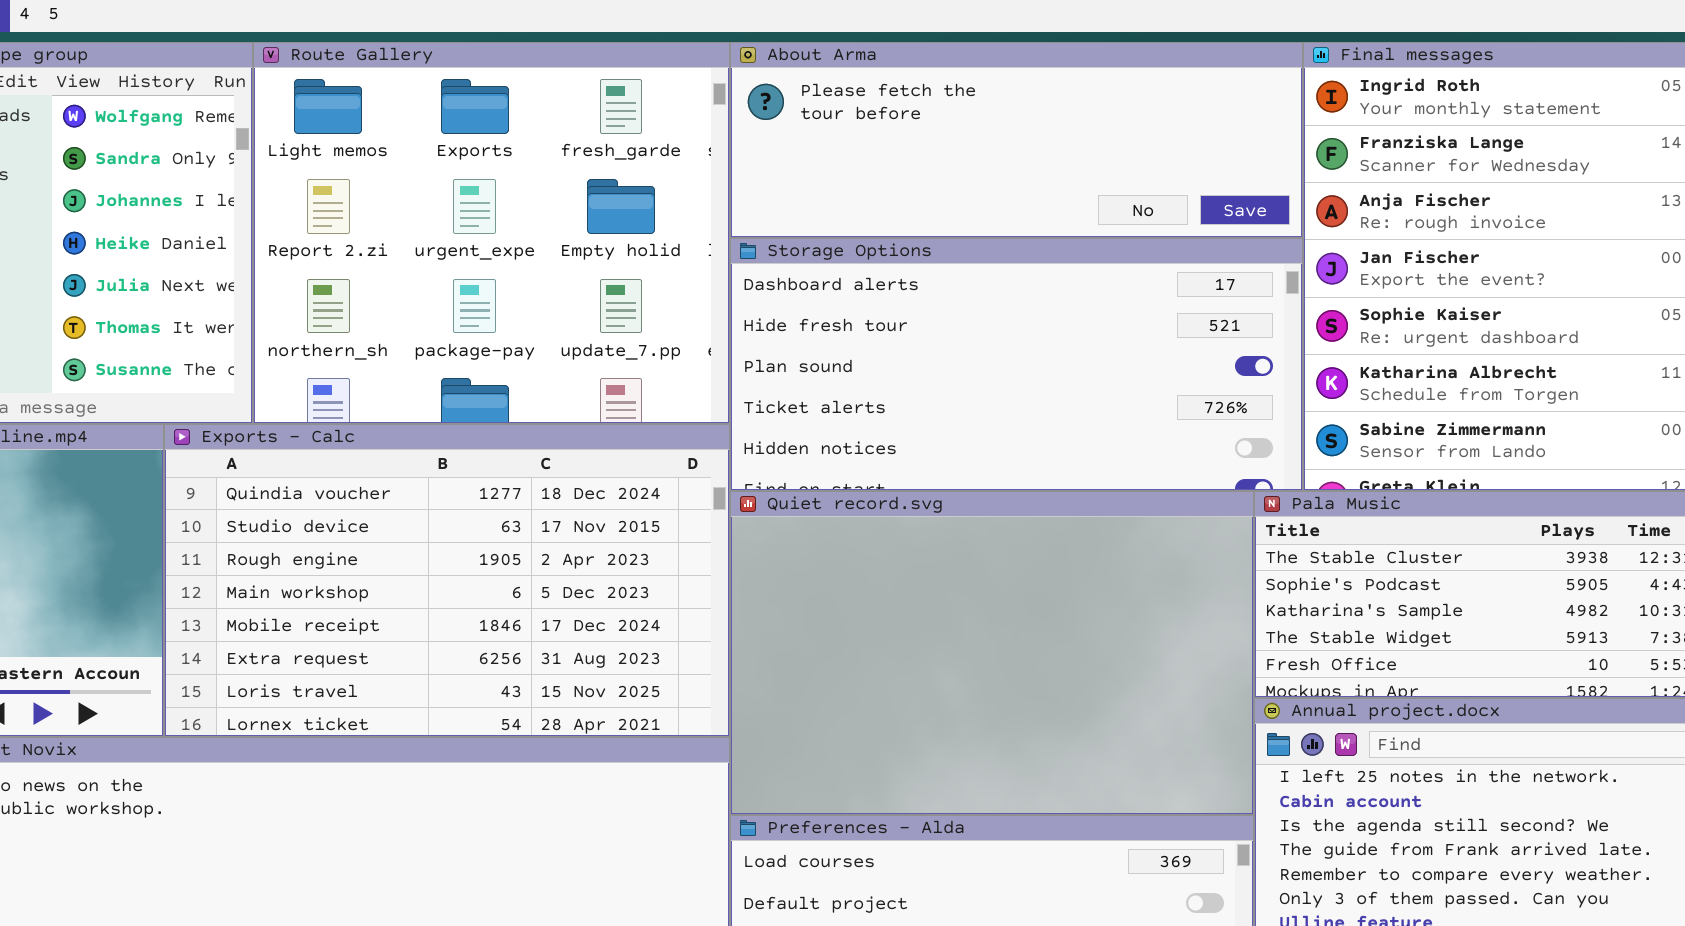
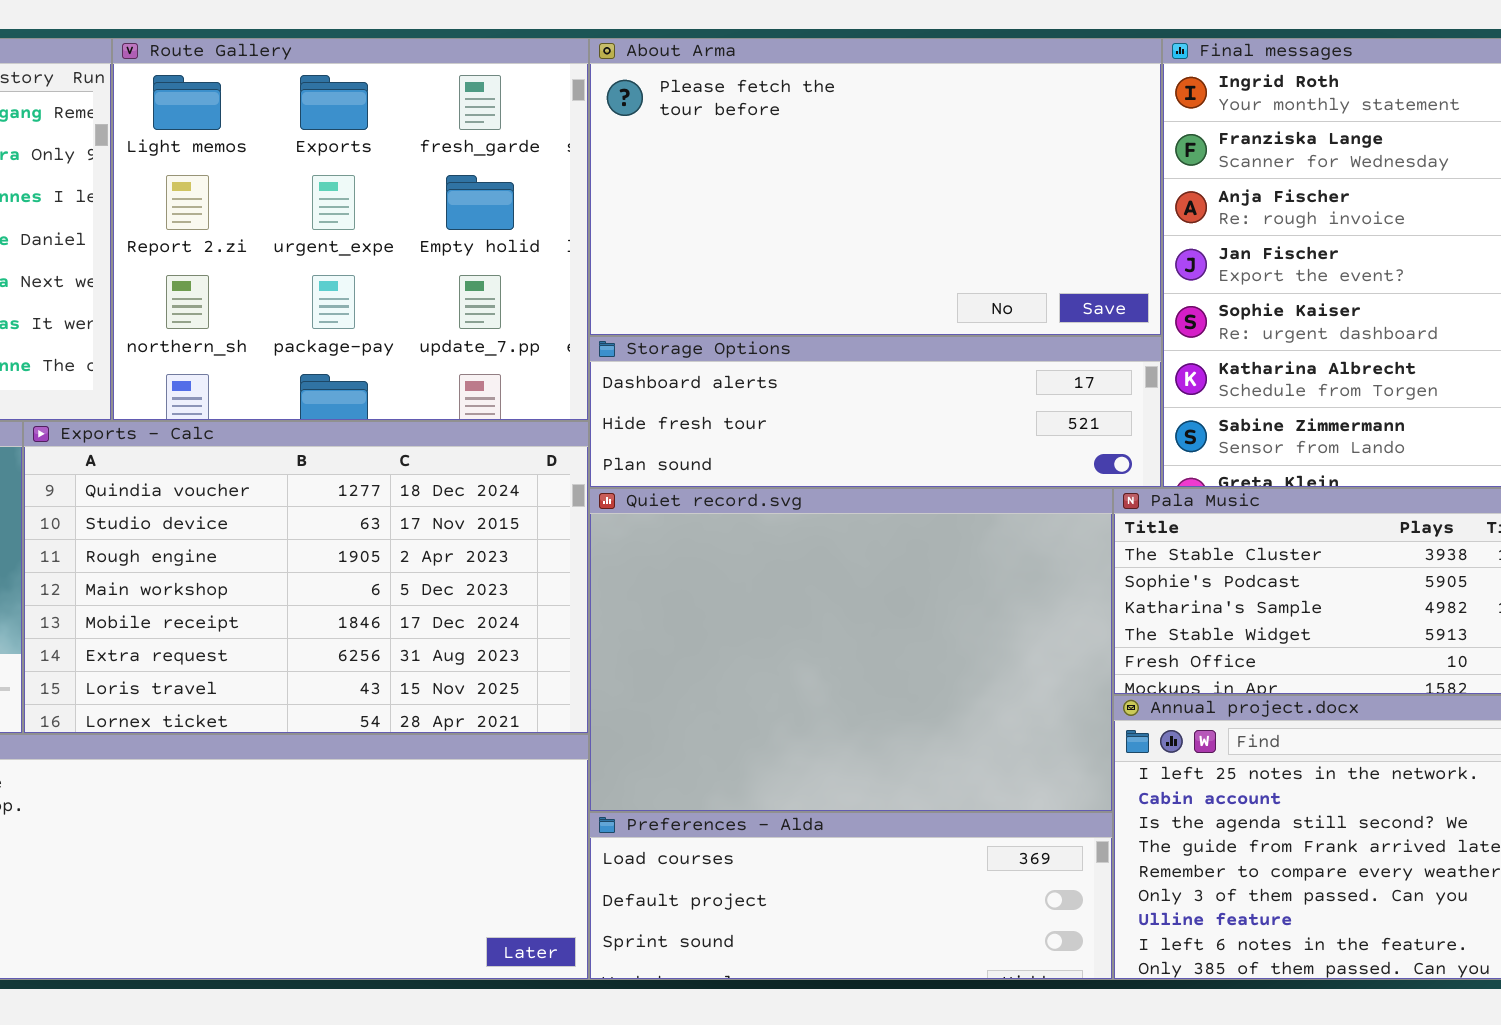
About Arma: [730,42,1303,238] -> [589,38,1162,336], resized
Storage Options: [730,238,1303,491] -> [589,336,1162,488], resized

